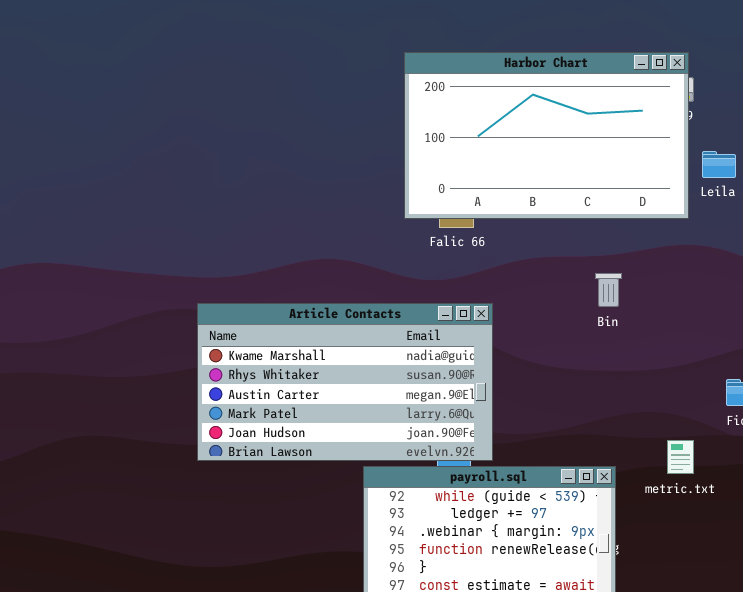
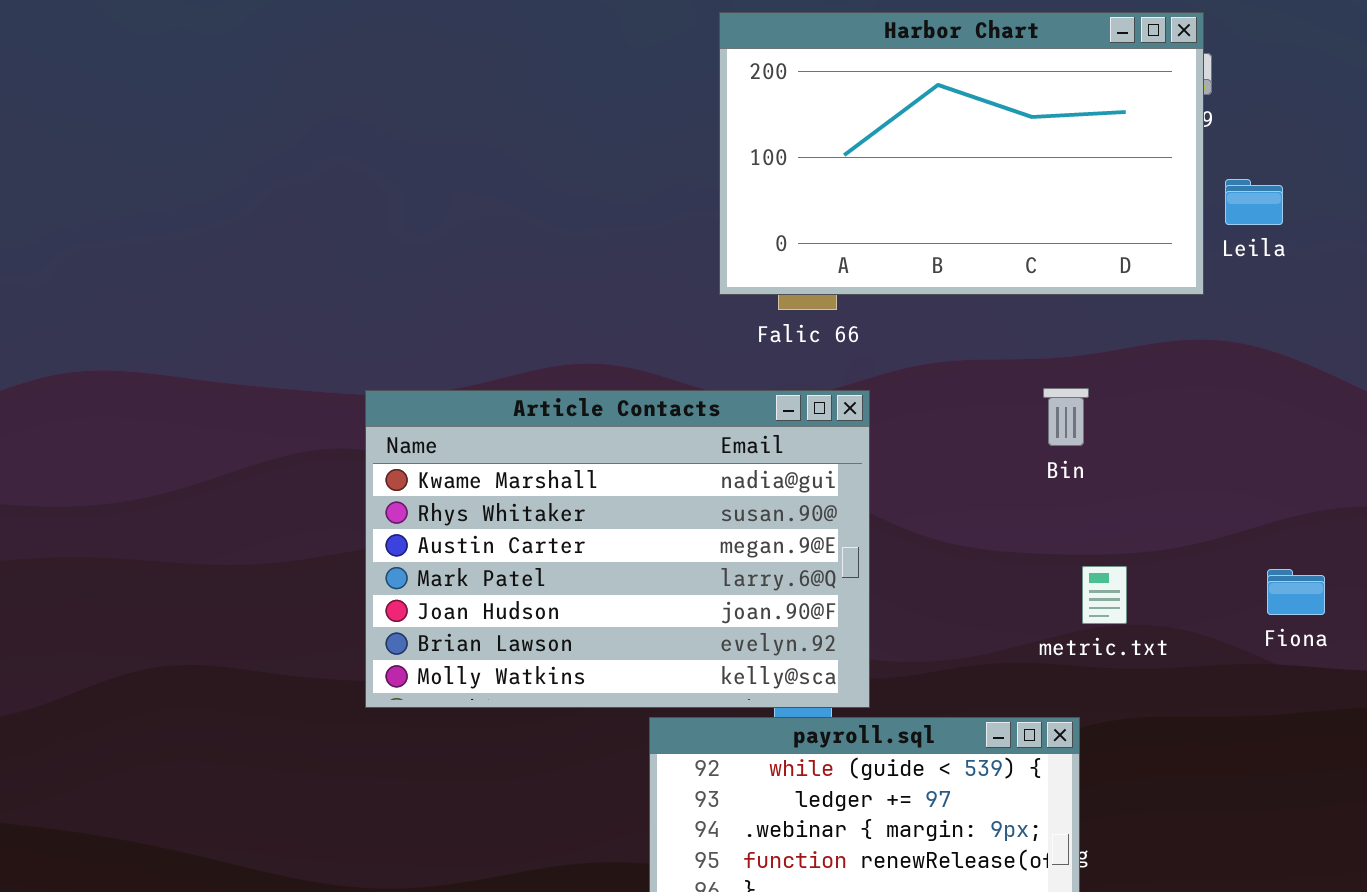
Article Contacts: [197,303,493,461] -> [365,390,870,708], resized
metric.txt: [667,440,694,474] -> [1082,566,1127,624], moved

